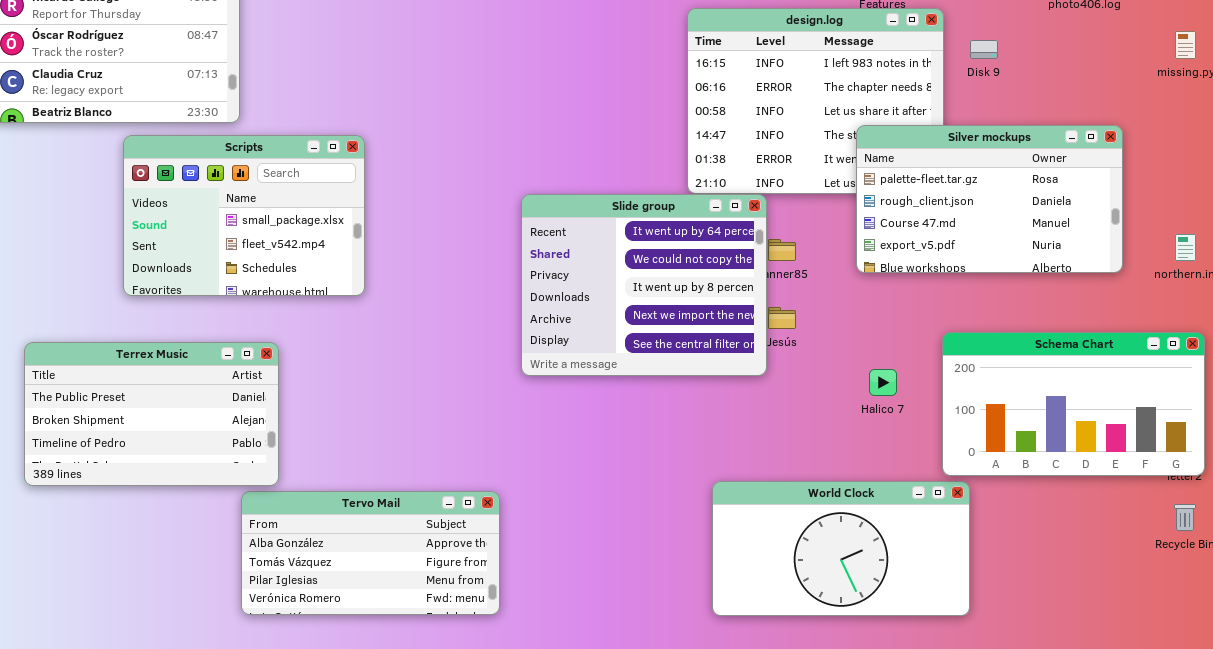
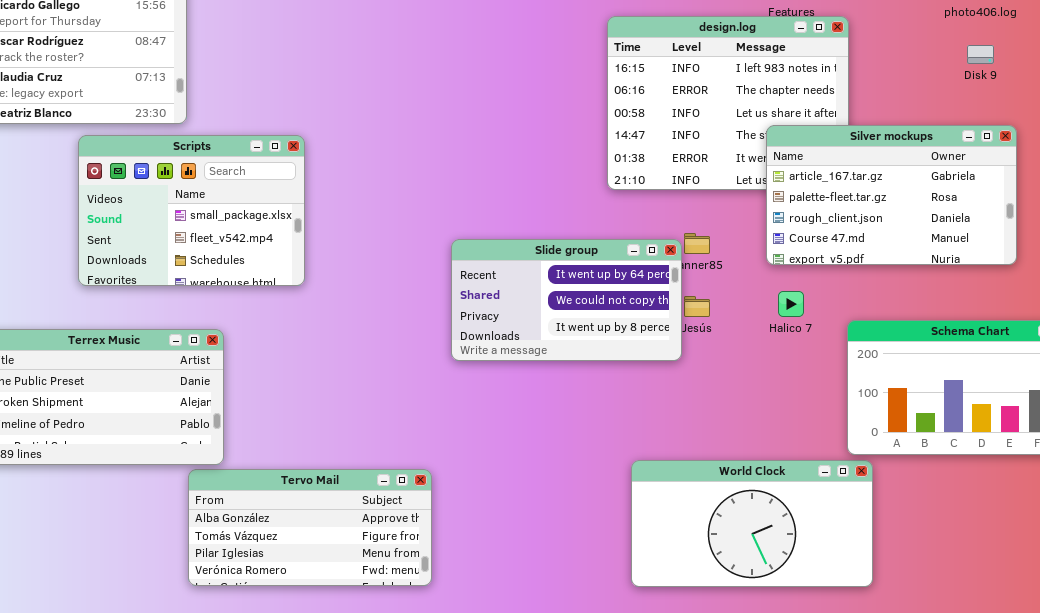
Disk 9: [970,40,998,59] -> [967,45,994,64], moved
Silver mockups: [856,125,1123,273] -> [766,125,1017,265], scrolled up 1 row
Slide group: [521,194,767,376] -> [451,239,682,361], resized
Halico 7: [869,369,897,396] -> [778,291,804,317], moved

